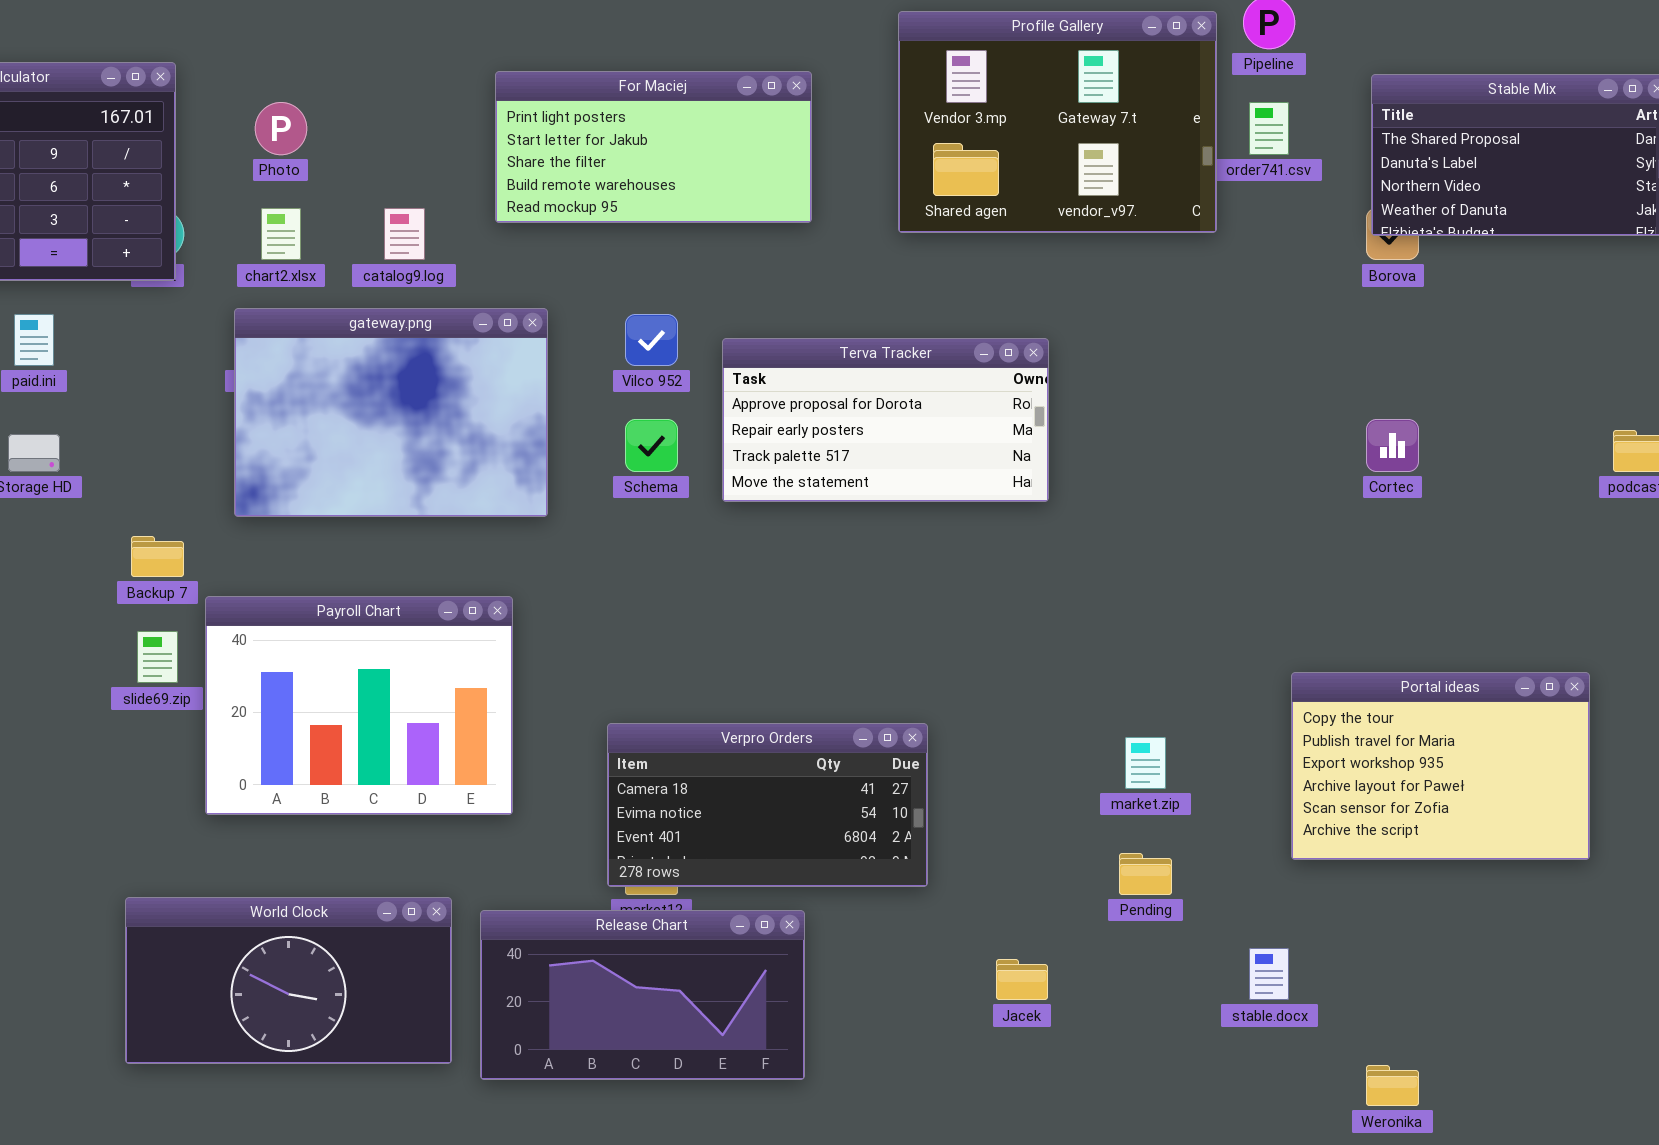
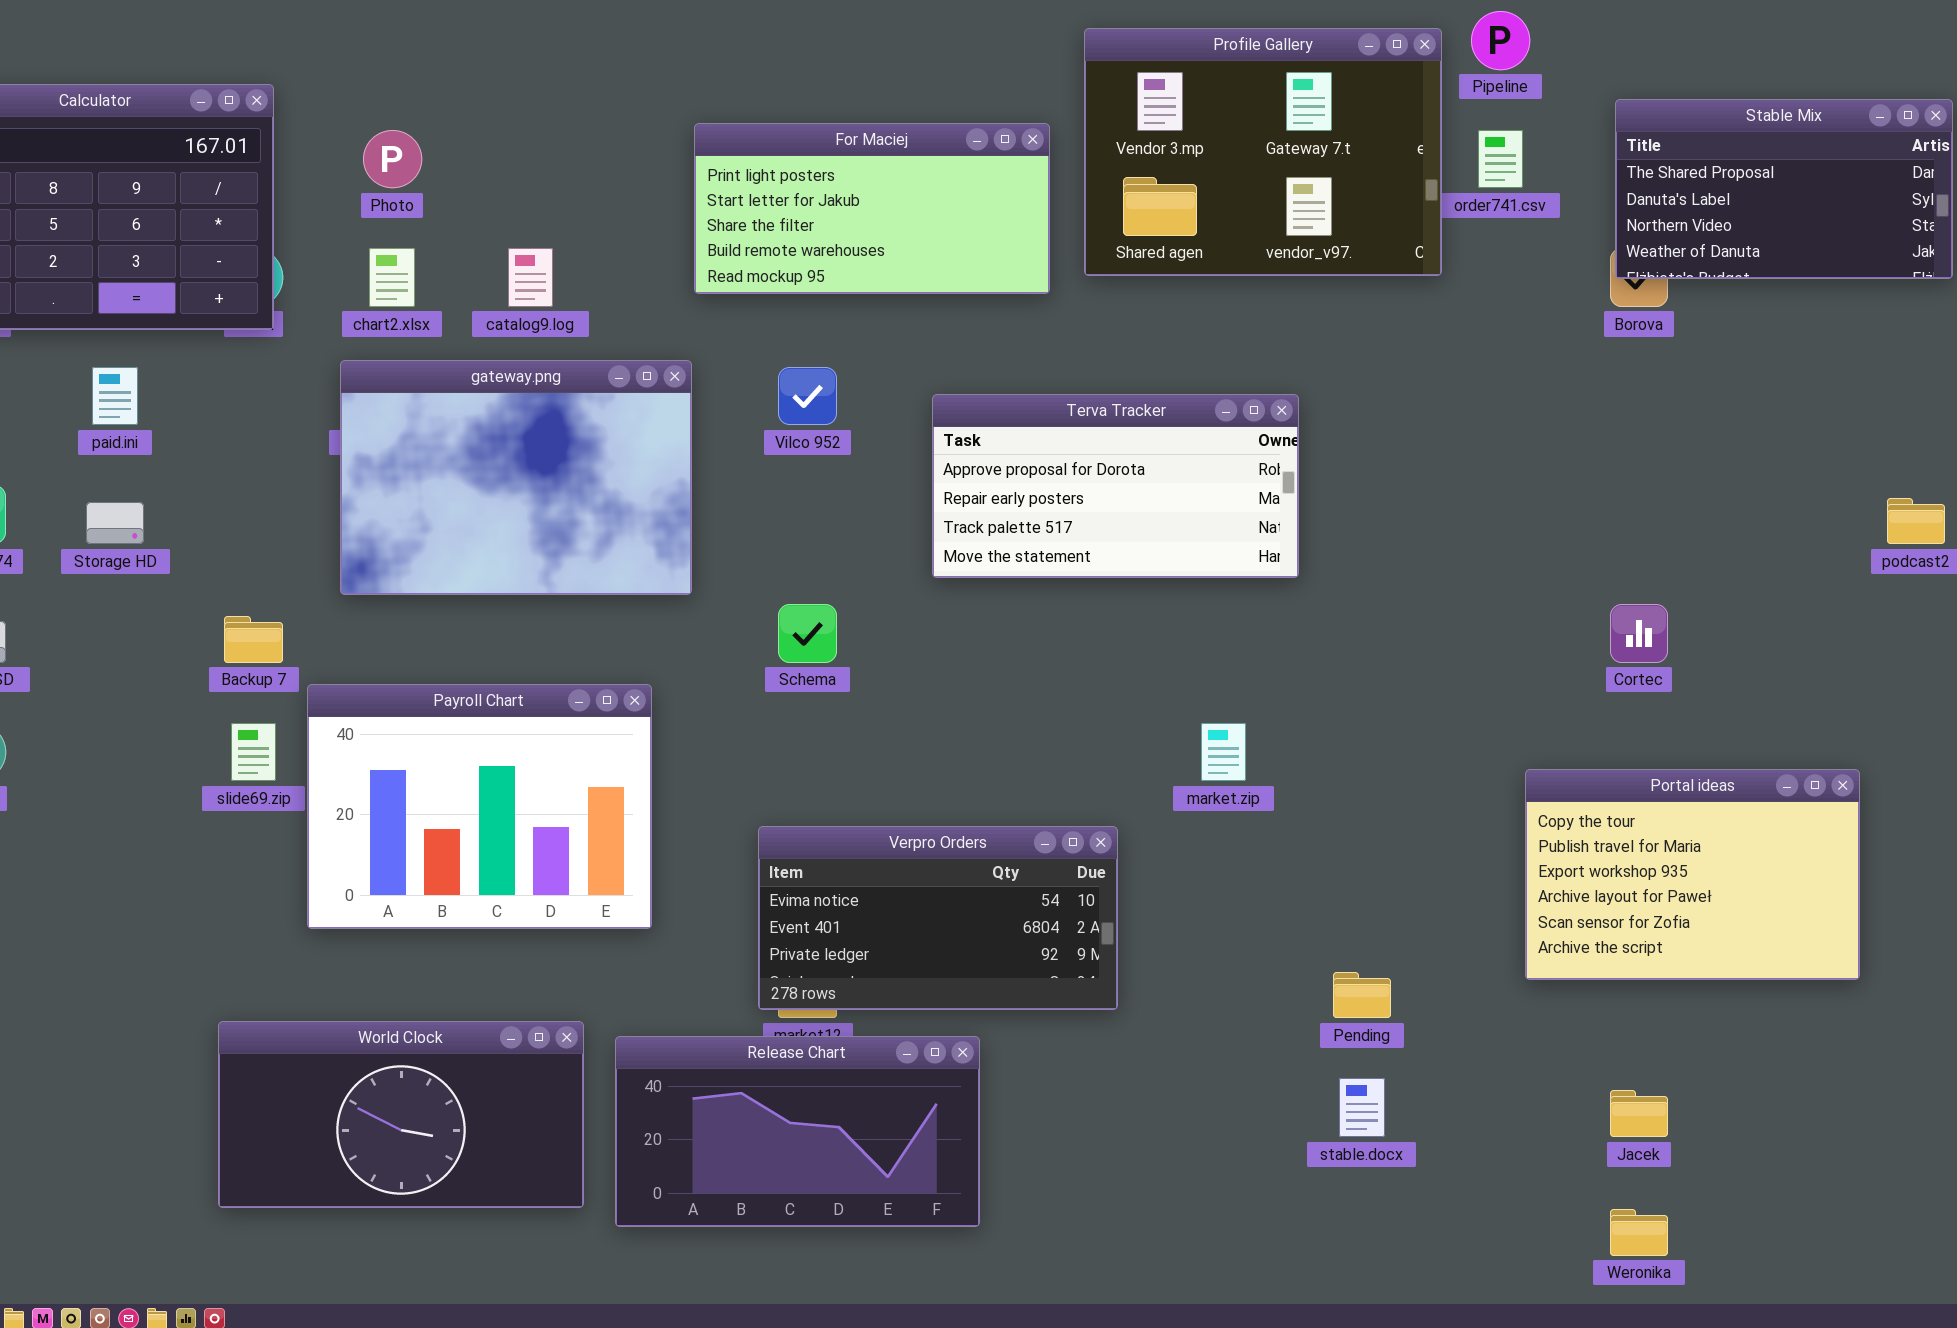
For Maciej: [495,71,812,223] -> [694,123,1050,294], moved
Terva Tracker: [722,338,1049,502] -> [932,394,1299,578], moved
Schema: [625,419,678,472] -> [778,604,837,663], moved
Cortec: [1366,419,1419,472] -> [1610,604,1668,663], moved
Verpro Orders: [607,723,928,887] -> [758,826,1118,1010], scrolled down 1 row
market.zip: [1125,737,1166,789] -> [1201,723,1246,781], moved
stable.docx: [1249,948,1289,1000] -> [1339,1078,1385,1137], moved
Jacek: [996,959,1048,1000] -> [1610,1090,1668,1137], moved

